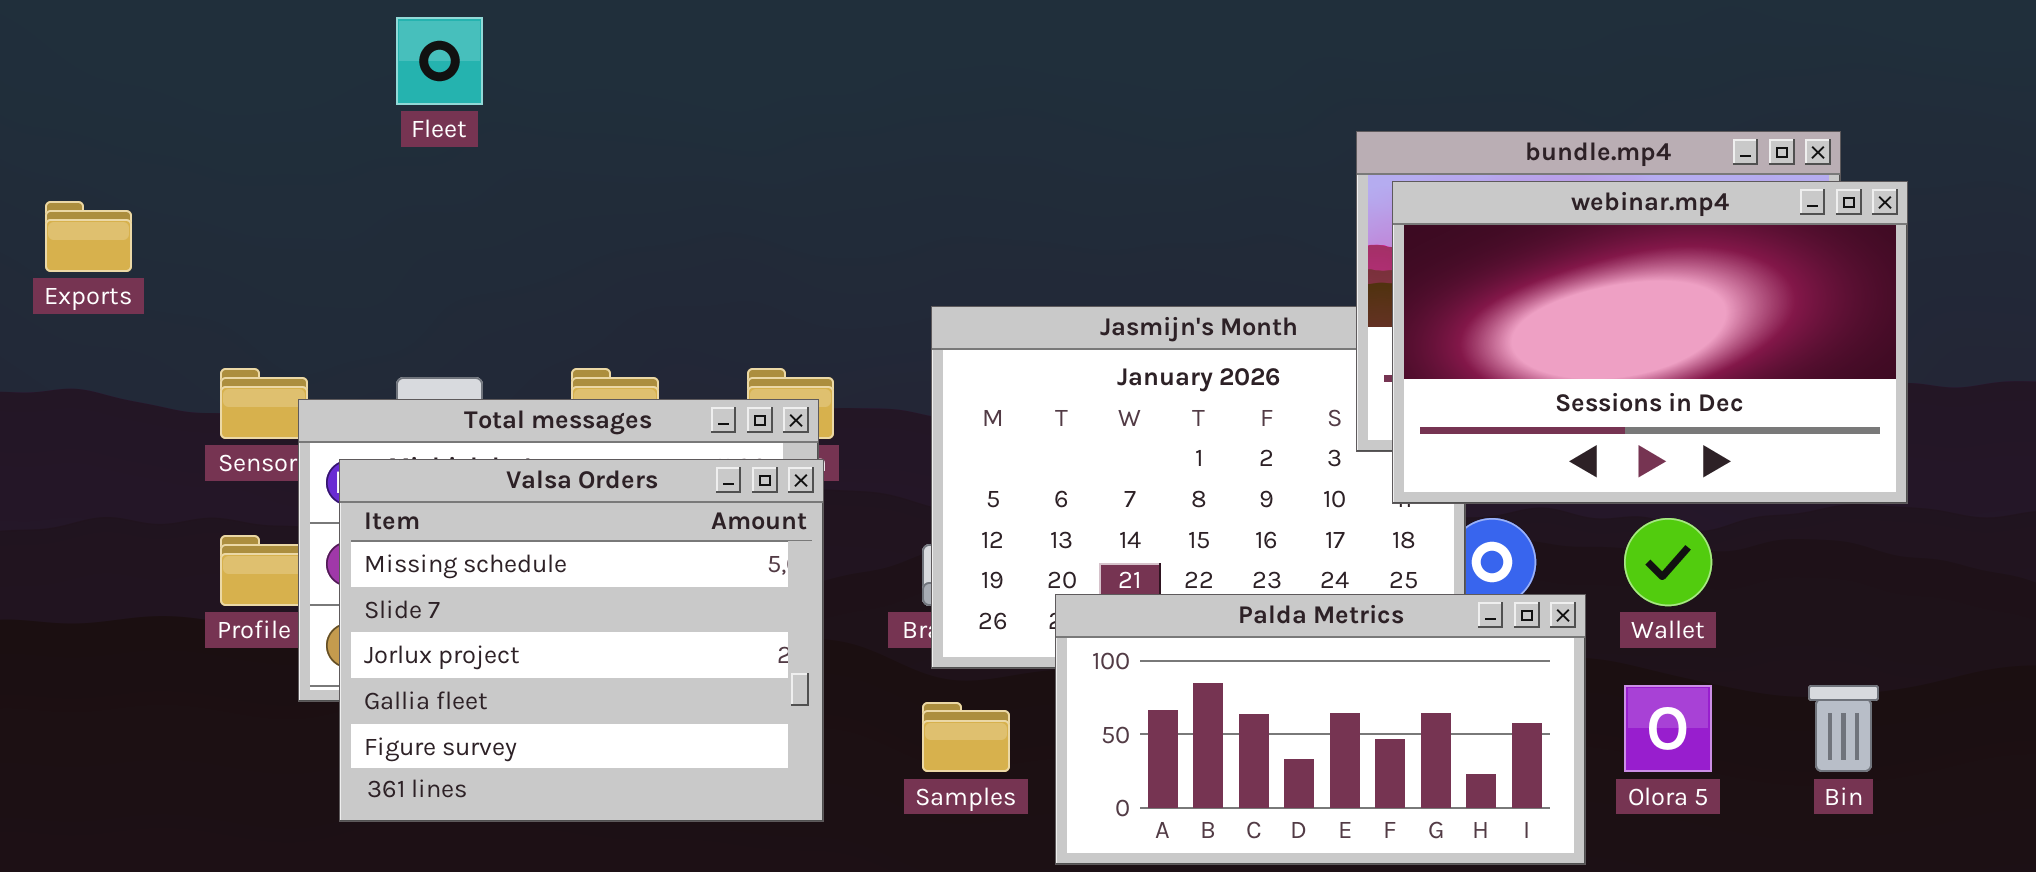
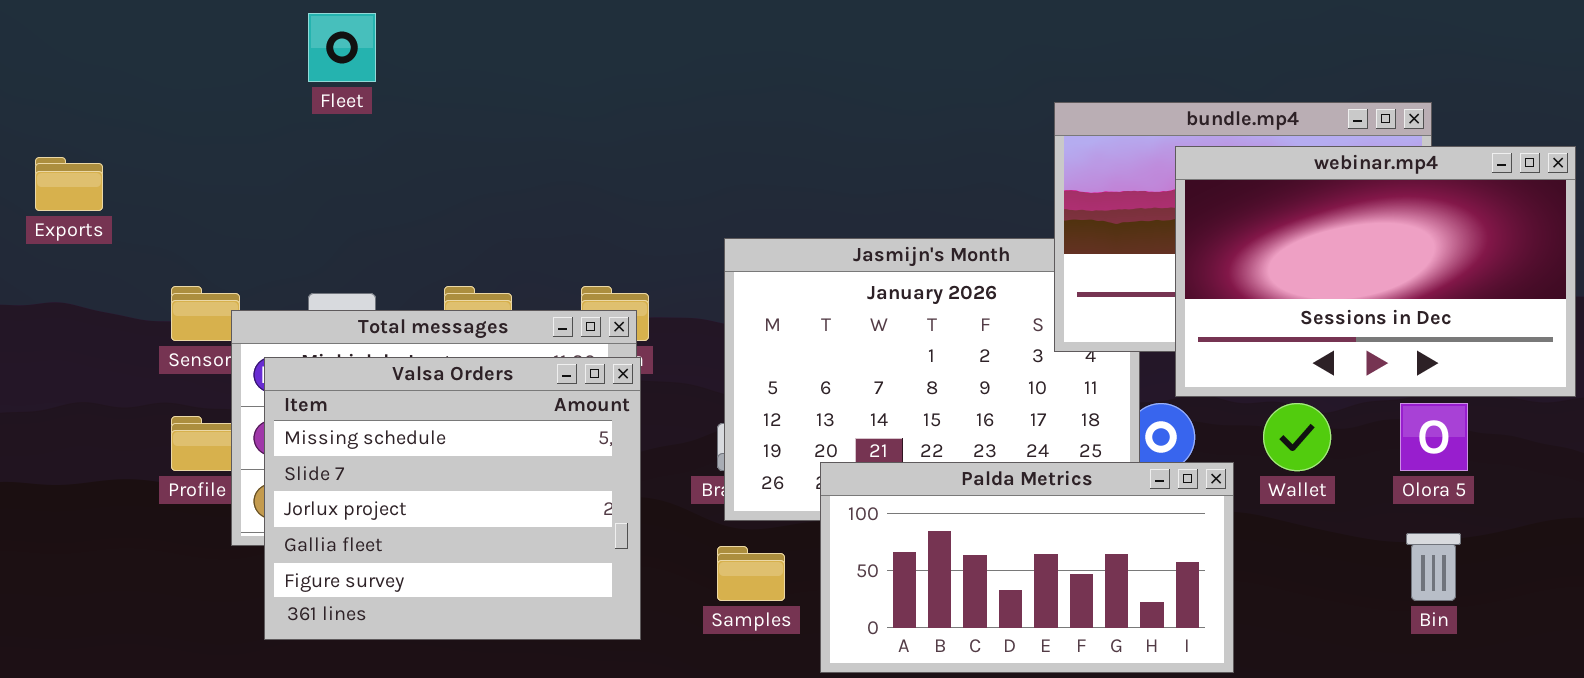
webinar.mp4: [1392,181,1908,504] -> [1175,146,1576,397], moved
Olora 5: [1624,685,1712,772] -> [1400,403,1468,471], moved

